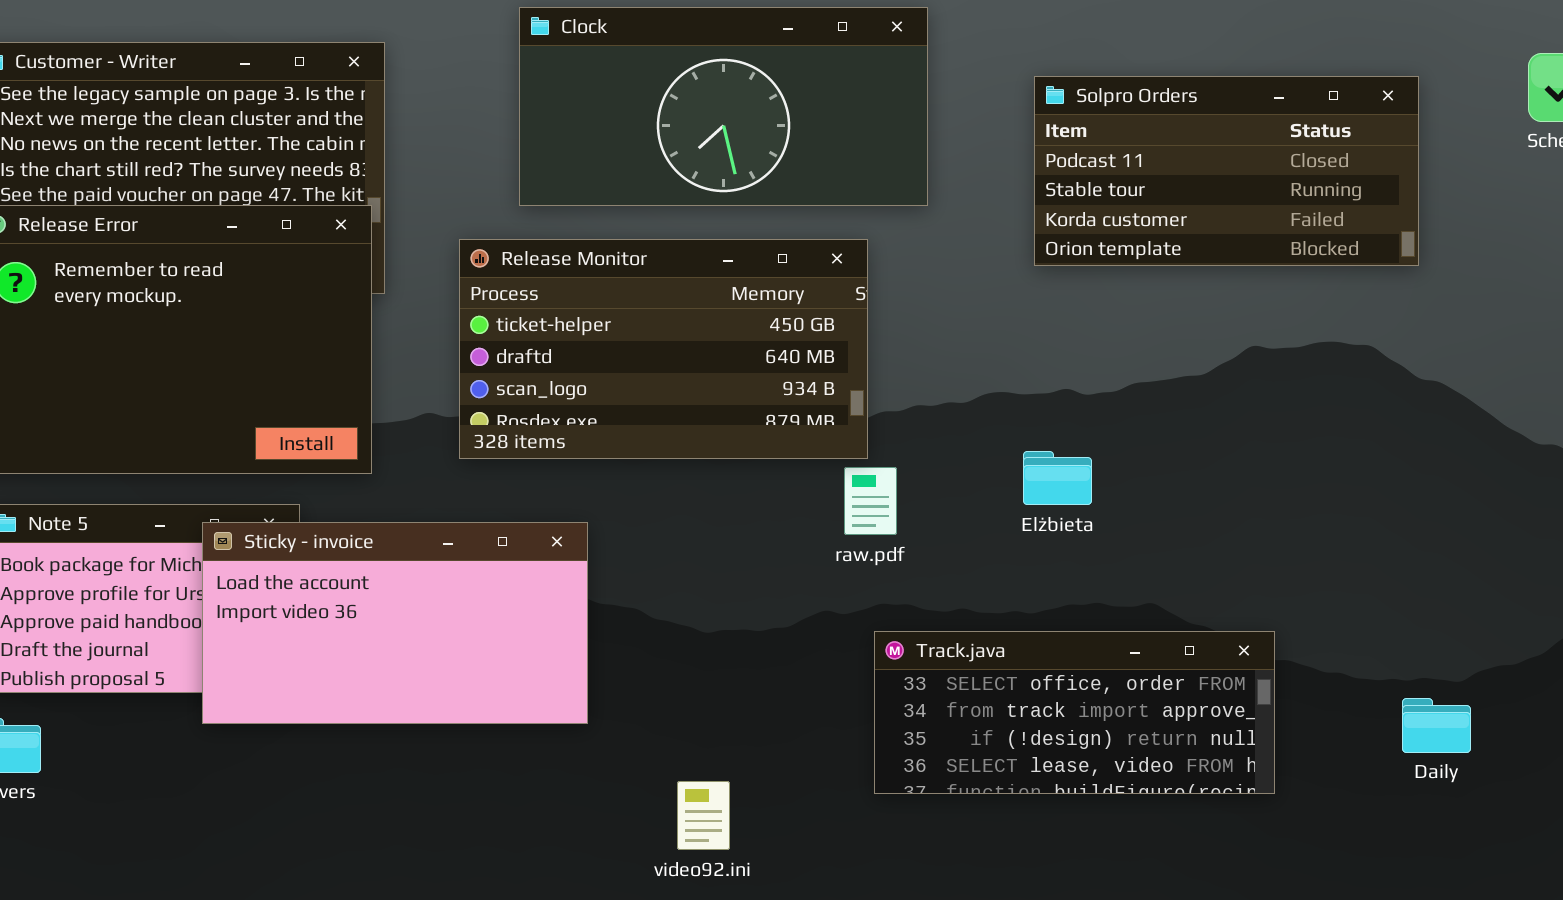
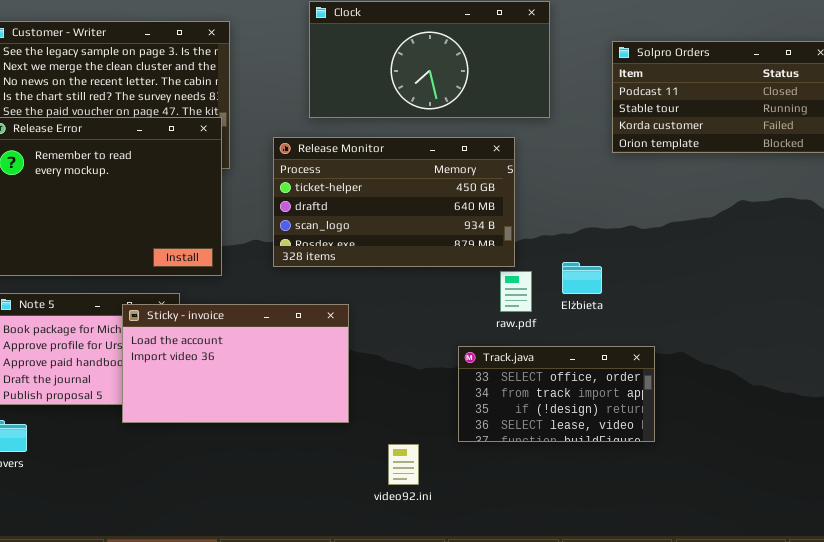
Elżbieta: [1023,451,1092,505] -> [562,262,602,294], moved
Track.java: [874,631,1275,794] -> [458,346,655,442], moved, resized
video92.ini: [677,781,730,850] -> [388,444,419,485], moved

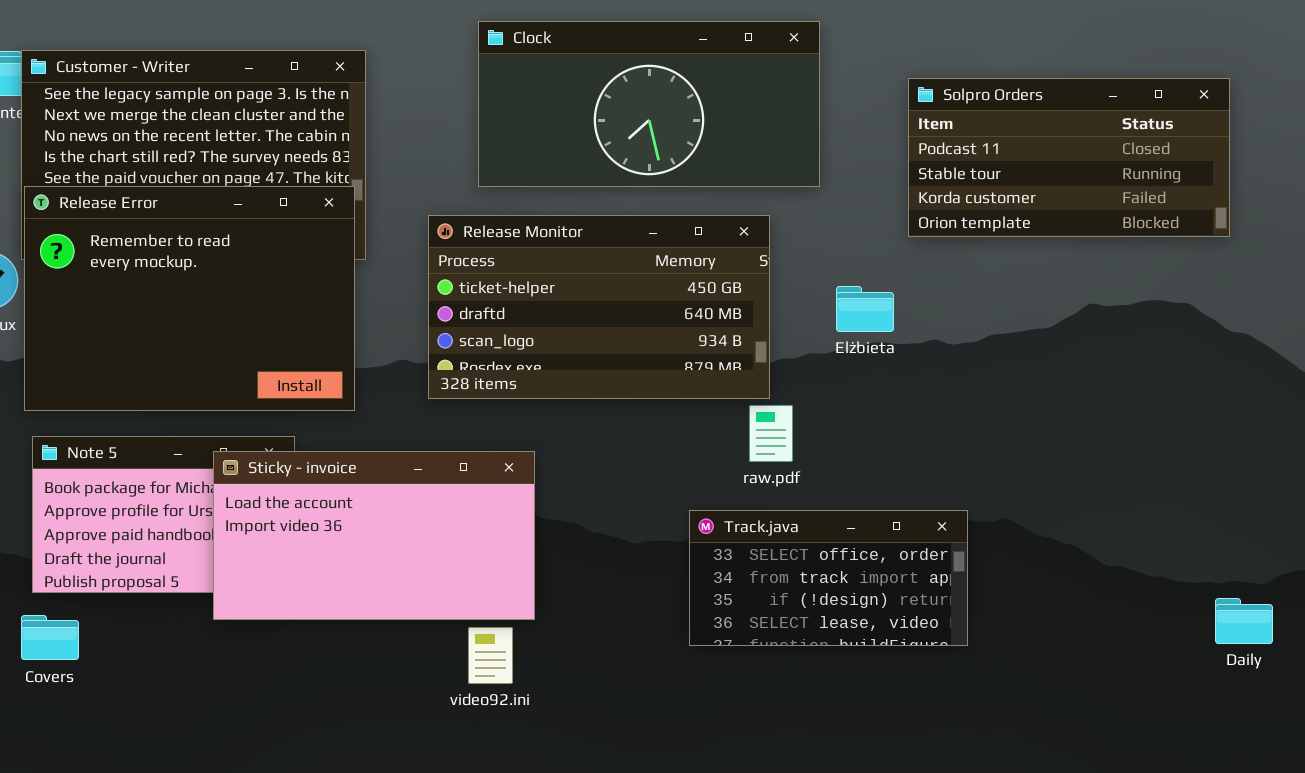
Elżbieta: [562,262,602,294] -> [836,286,894,332], moved
video92.ini: [388,444,419,485] -> [468,627,513,684], moved

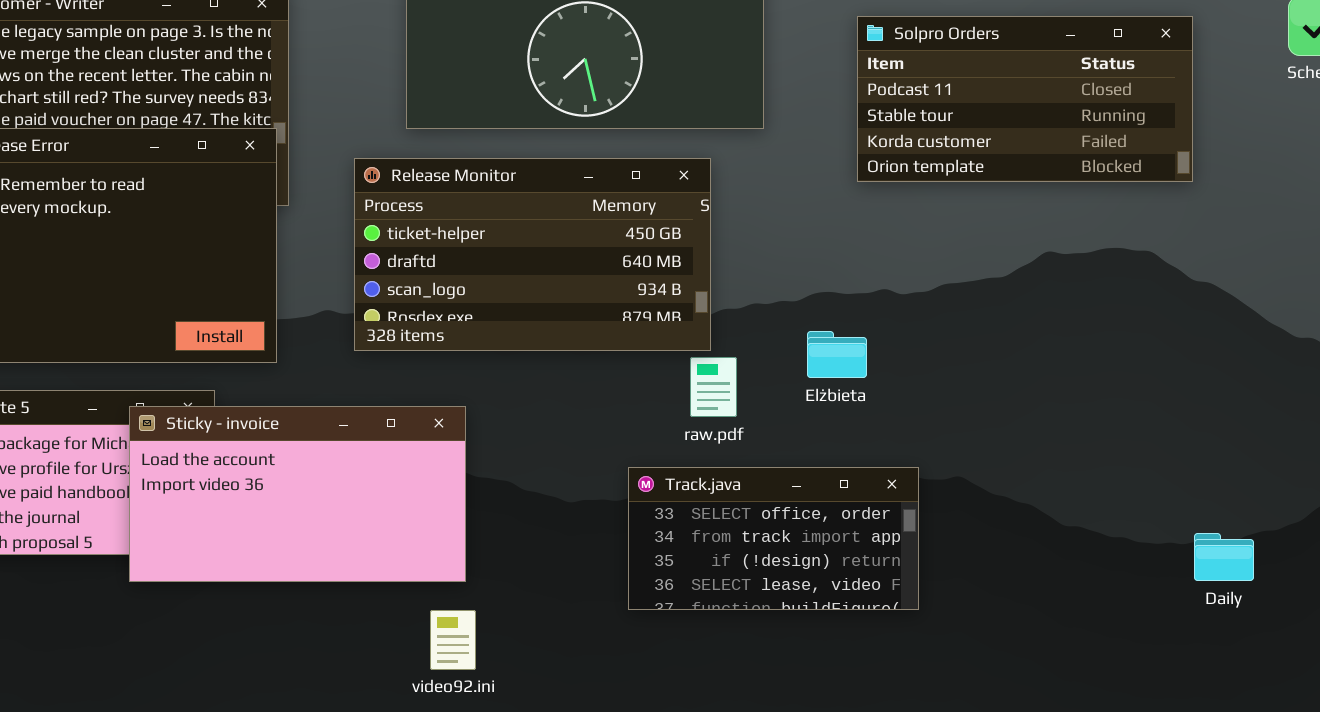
Elżbieta: [836,286,894,332] -> [807,331,867,378], moved
Daily: [1215,598,1273,644] -> [1194,533,1254,581], moved
video92.ini: [468,627,513,684] -> [430,610,476,670], moved

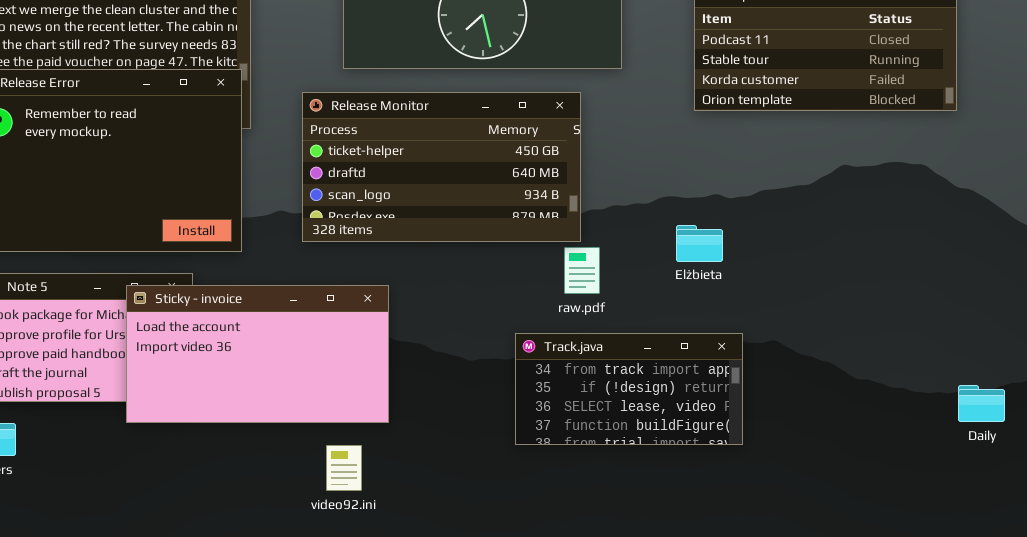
Elżbieta: [807,331,867,378] -> [676,225,723,262], moved
Track.java: [628,467,919,610] -> [515,333,743,445], scrolled down 1 row
video92.ini: [430,610,476,670] -> [326,445,362,491], moved

